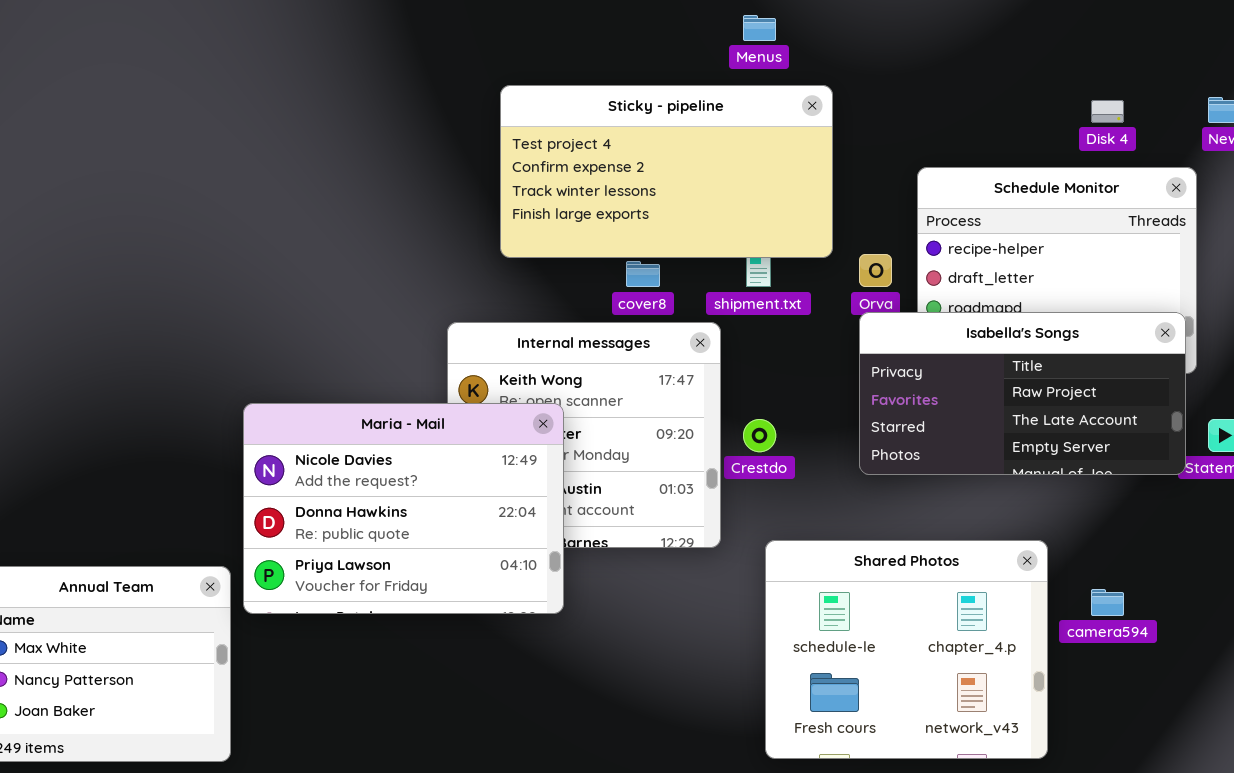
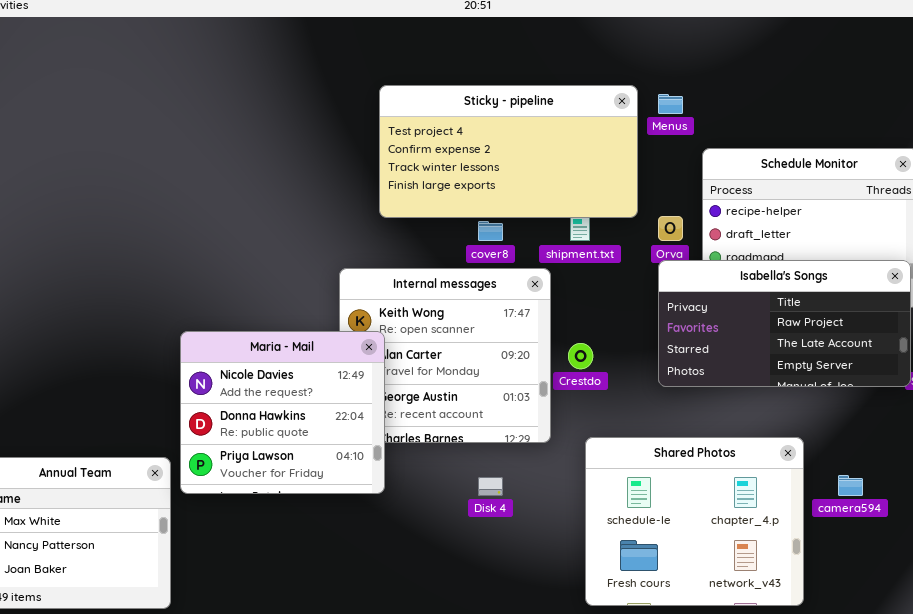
Menus: [743,15,776,41] -> [658,94,683,114], moved
Disk 4: [1091,100,1124,123] -> [478,477,503,496], moved
Maria - Mail: [243,403,564,614] -> [180,331,385,494], resized

